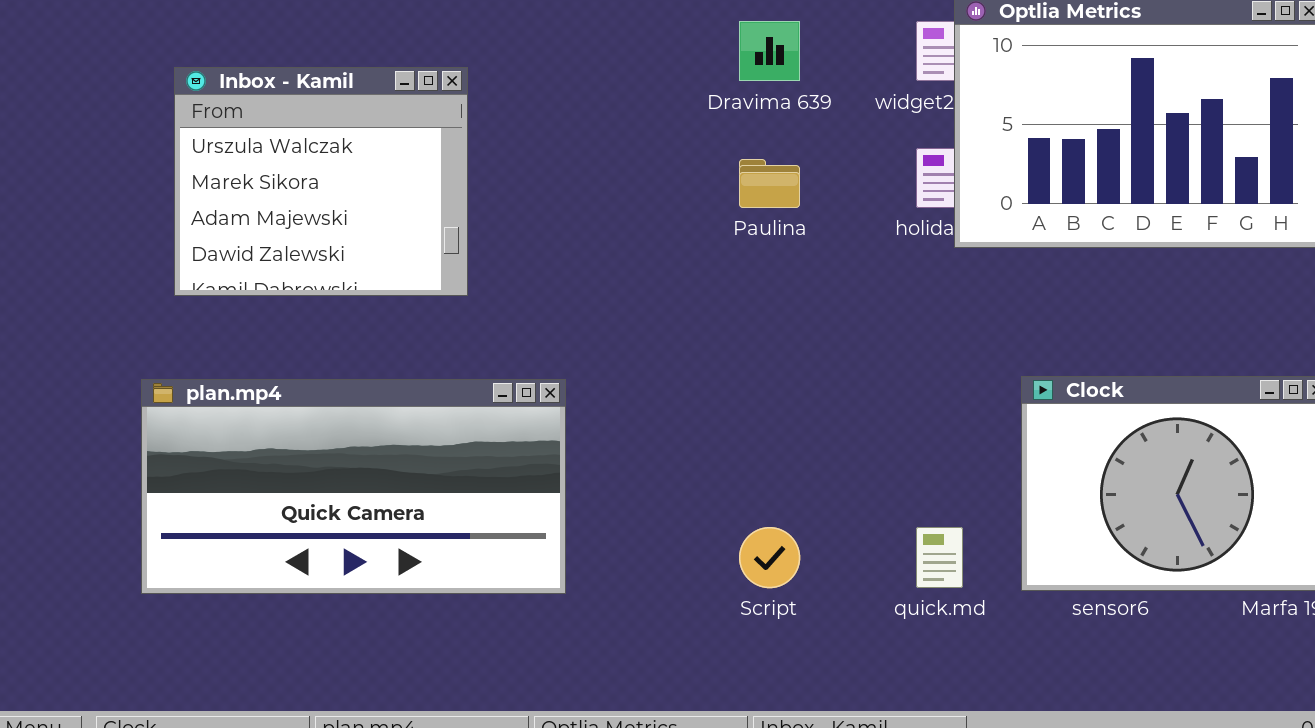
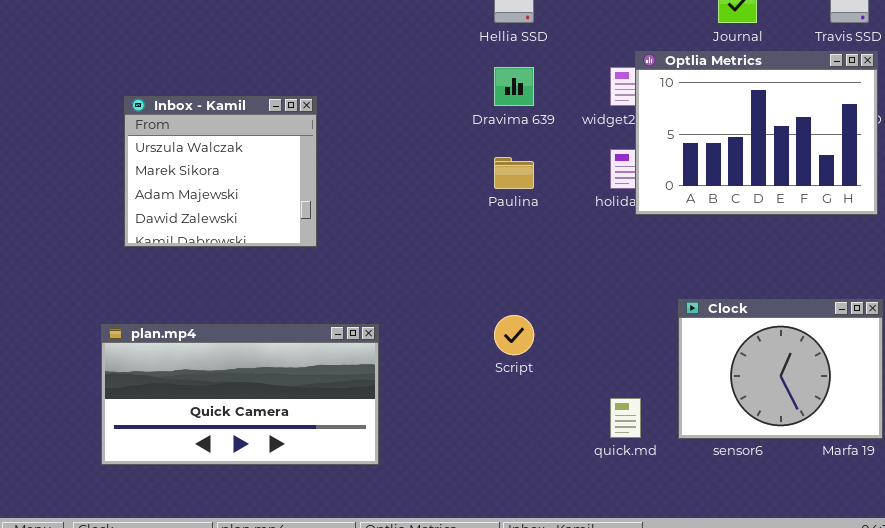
plan.mp4: [141,379,566,594] -> [101,324,379,465], moved
Script: [739,527,800,588] -> [494,315,534,355], moved

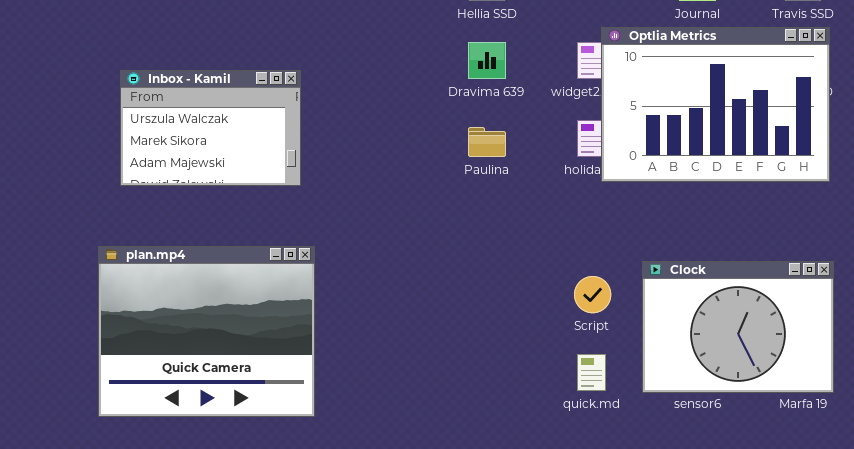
Inbox - Kamil: [124,96,317,247] -> [120,70,301,186], resized
Script: [494,315,534,355] -> [574,276,611,313], moved
plan.mp4: [101,324,379,465] -> [98,246,315,417], resized

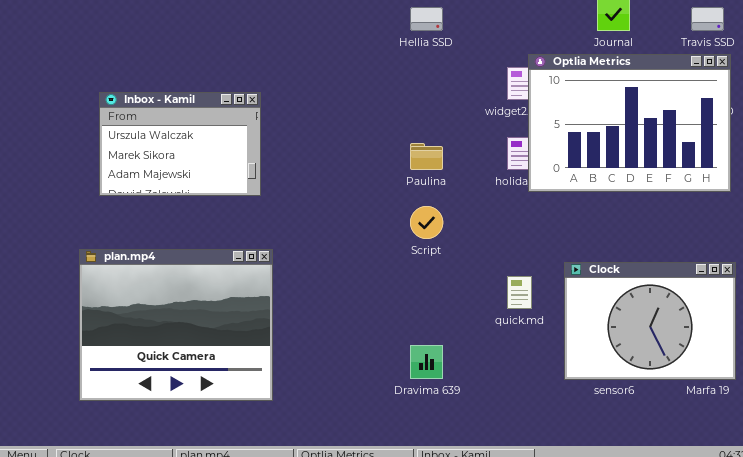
Dravima 639: [468,42,506,79] -> [410,345,443,379], moved
Script: [574,276,611,313] -> [410,206,443,239], moved
quick.md: [577,354,606,391] -> [507,276,532,309], moved

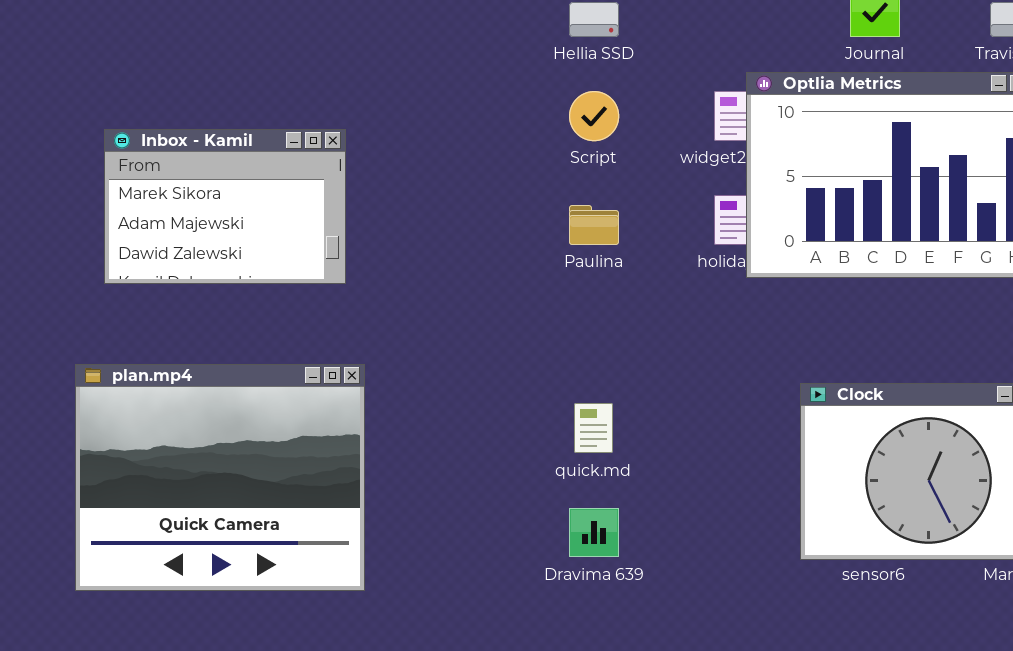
Inbox - Kamil: [99,92,261,196] -> [104,129,346,284], scrolled down 1 row
Script: [410,206,443,239] -> [569,91,619,141], moved
quick.md: [507,276,532,309] -> [574,403,613,453], moved

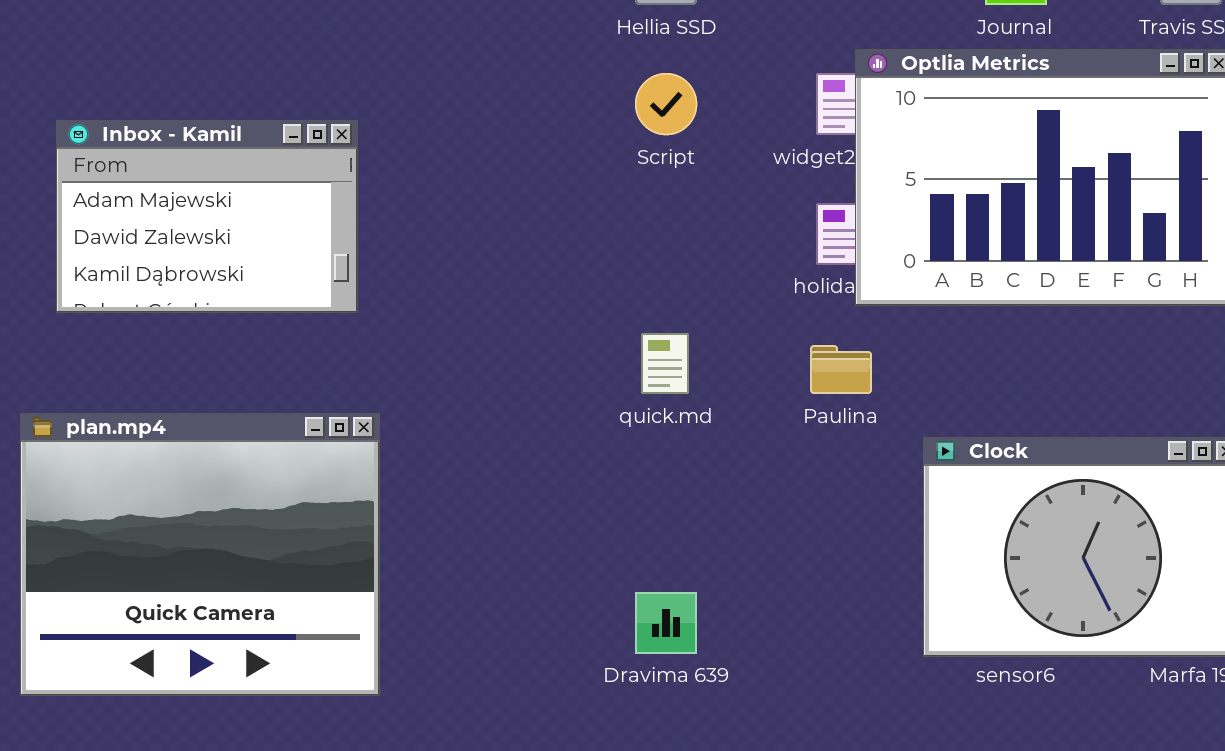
Inbox - Kamil: [104,129,346,284] -> [56,120,358,313], scrolled down 1 row
Paulina: [569,205,619,245] -> [810,345,872,394], moved
quick.md: [574,403,613,453] -> [641,333,689,394], moved

